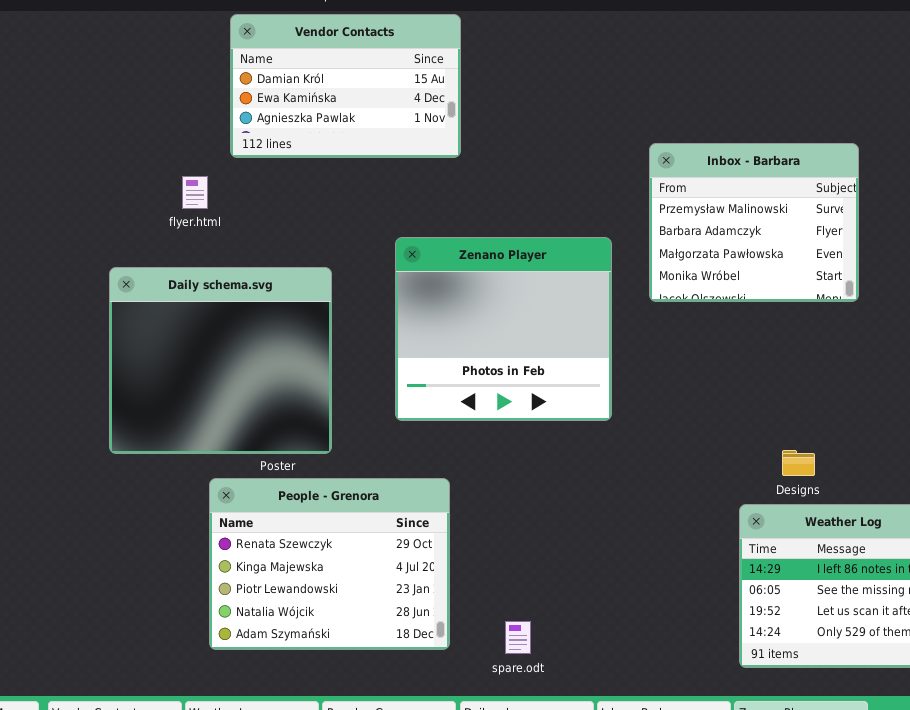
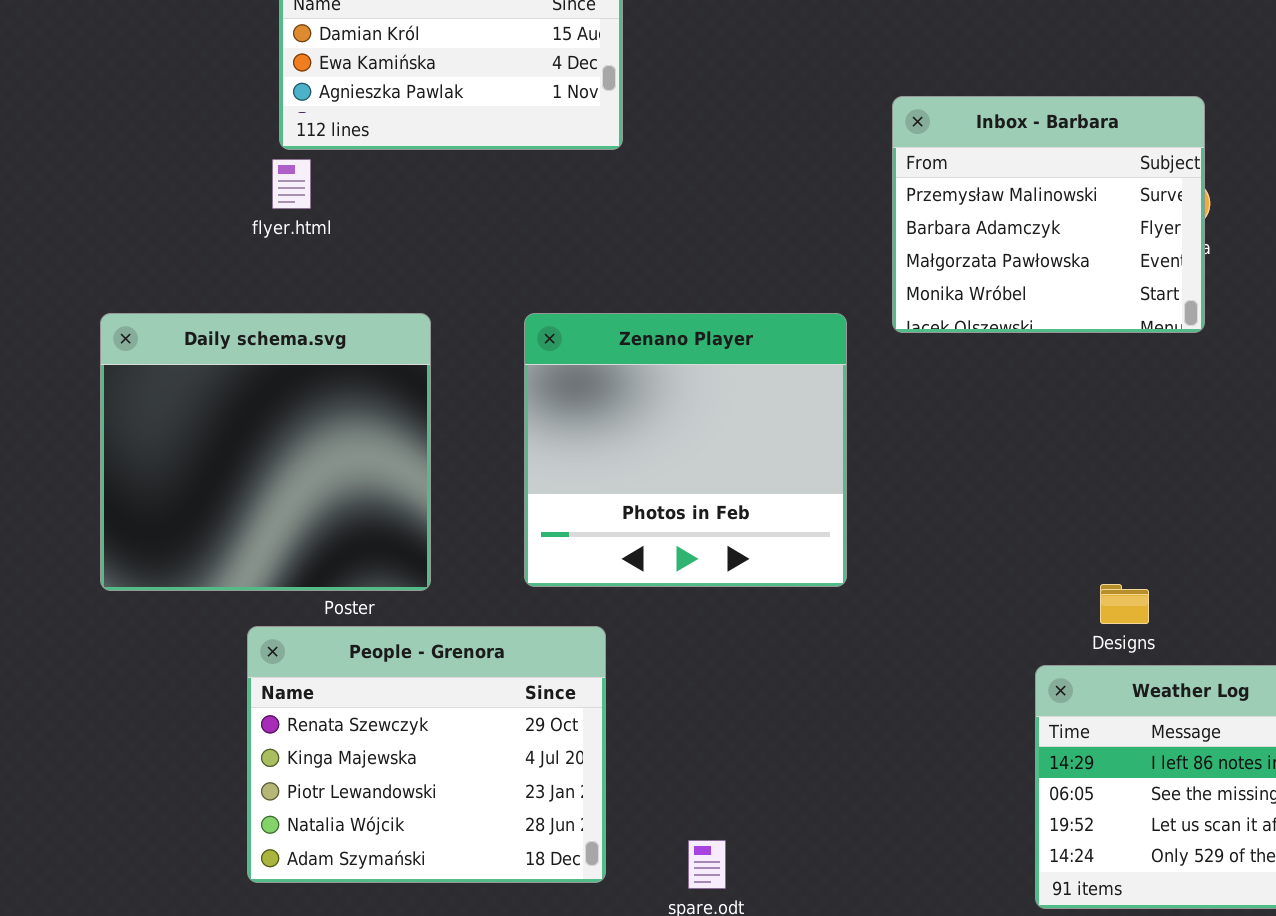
Inbox - Barbara: [649,143,859,302] -> [892,96,1205,333], moved
flyer.html: [182,176,208,209] -> [272,159,311,209], moved
Zenano Player: [395,237,612,421] -> [524,313,847,587], moved

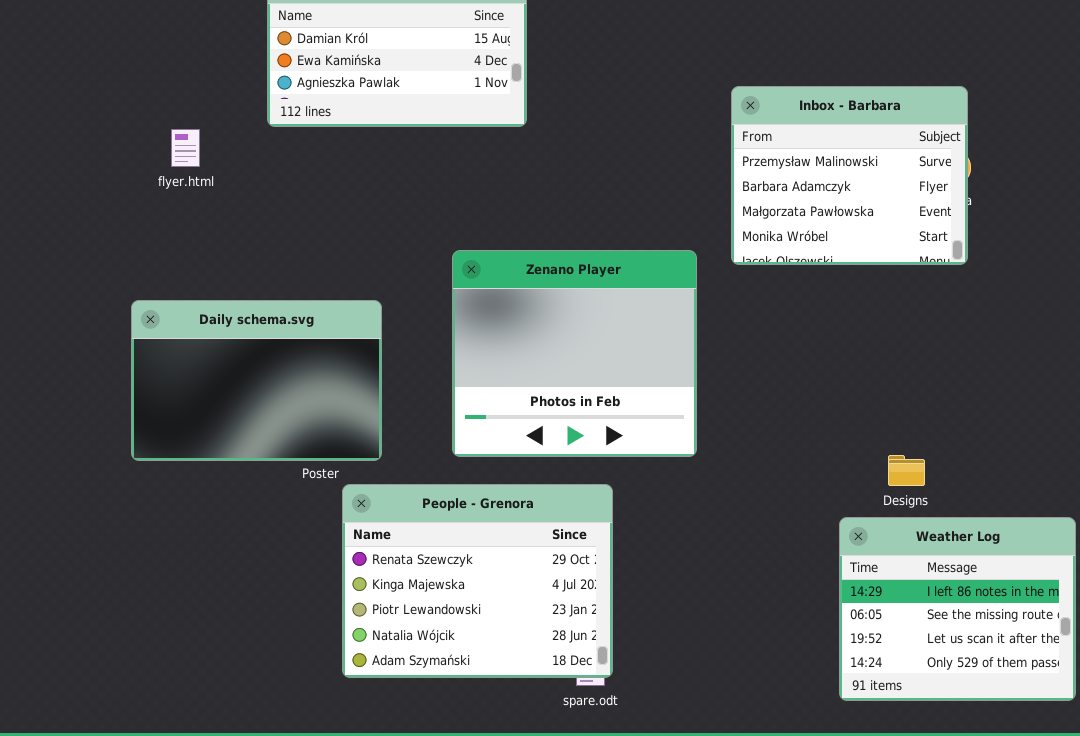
flyer.html: [272,159,311,209] -> [171,129,200,167], moved
Daily schema.svg: [100,313,431,591] -> [131,300,382,461], resized
People - Grenora: [247,626,606,883] -> [342,484,613,678], moved

